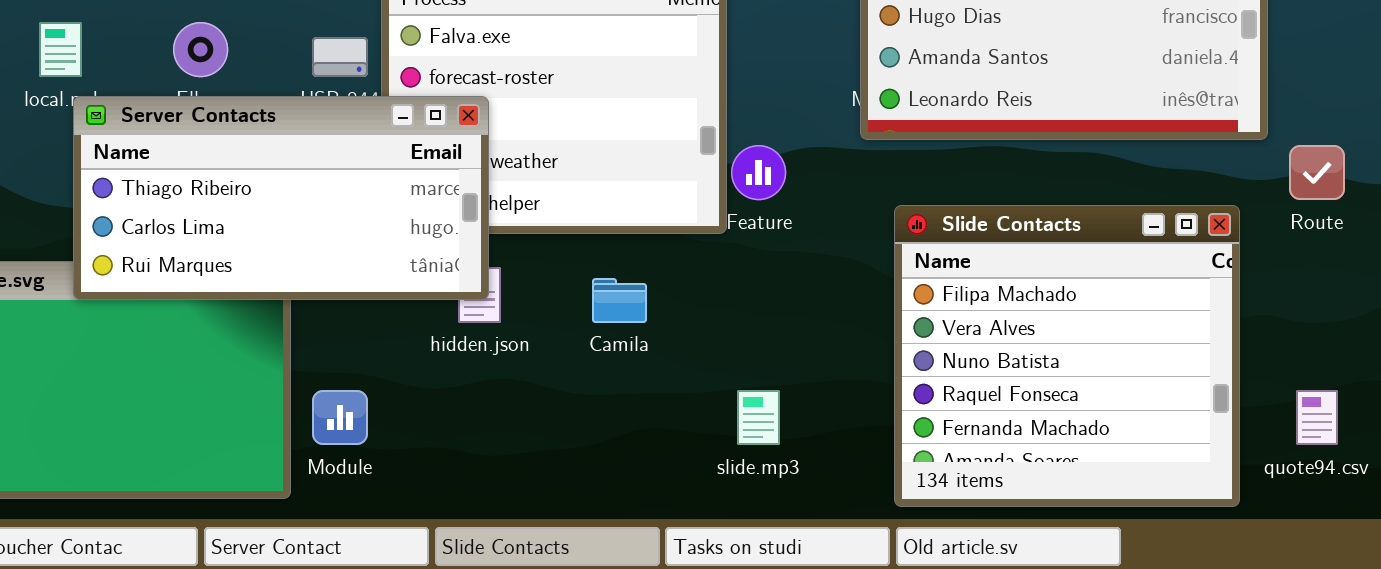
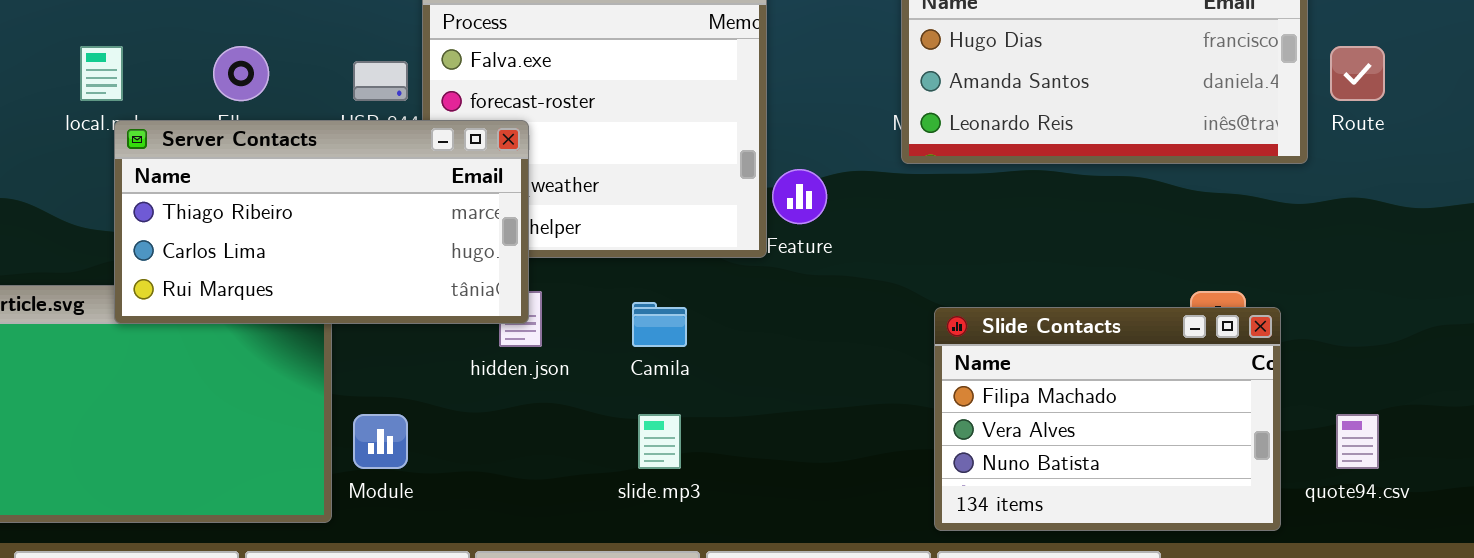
Route: [1289,145,1345,200] -> [1330,46,1385,101], moved
Slide Contacts: [894,205,1240,507] -> [934,307,1281,531], resized
slide.mp3: [737,390,780,445] -> [638,414,681,469], moved

